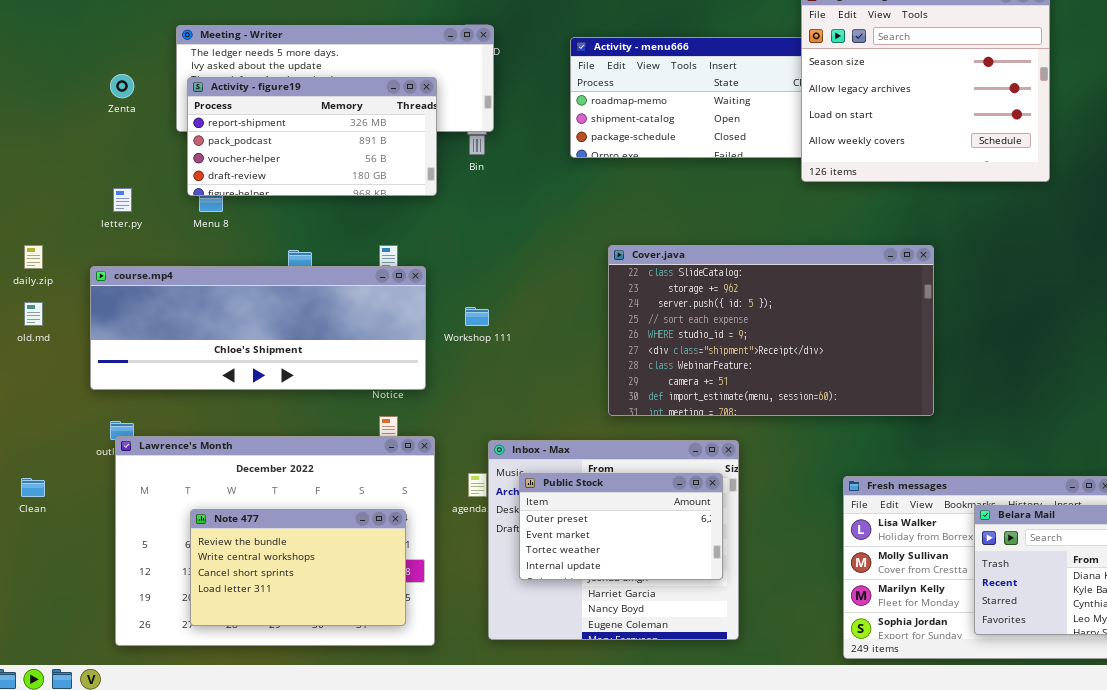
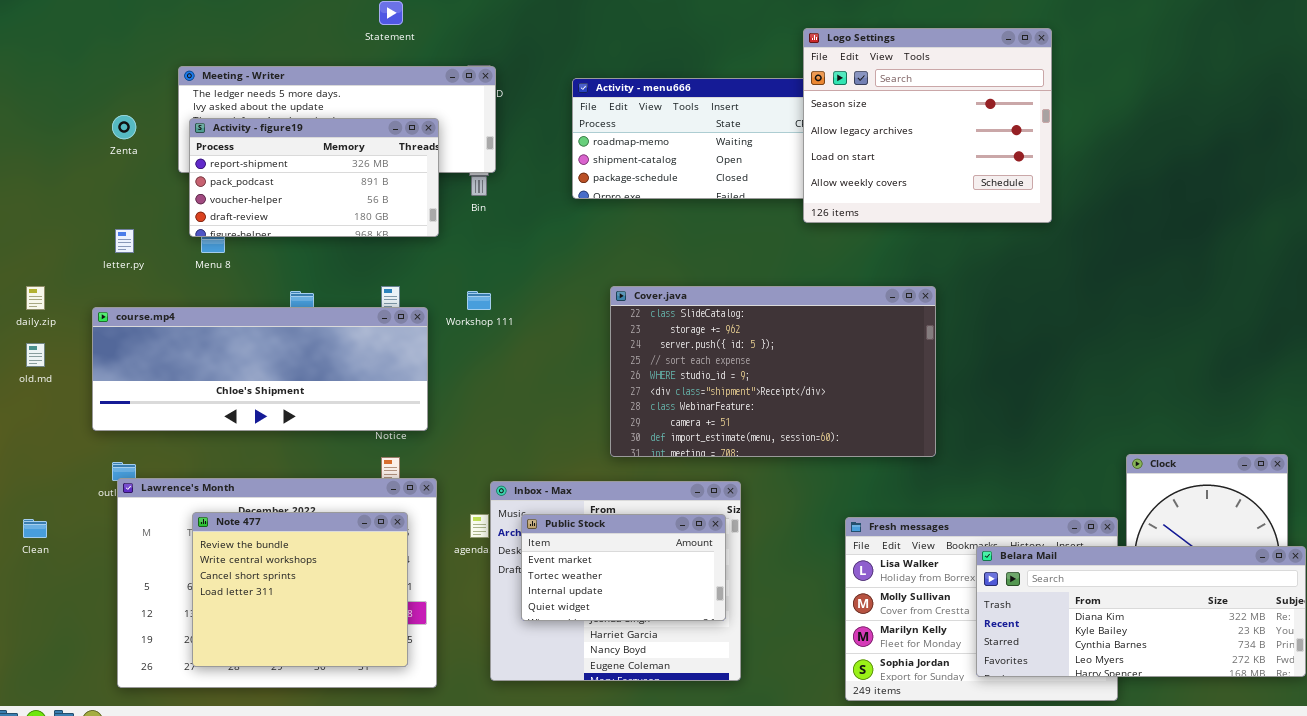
Workshop 111: [465,307,489,326] -> [467,291,491,310], moved
Public Stock: [519,473,723,580] -> [521,514,726,621], scrolled down 1 row
Note 477: [190,509,406,626] -> [192,512,408,667], resized

